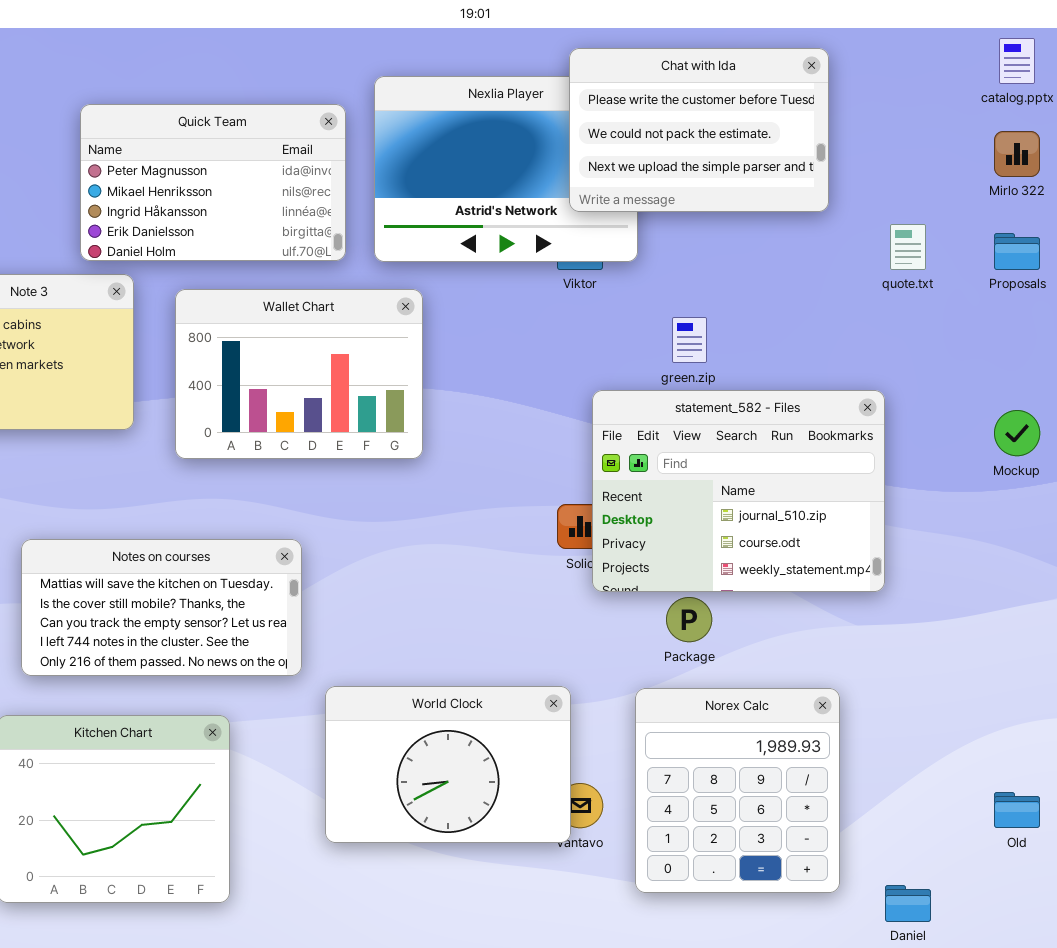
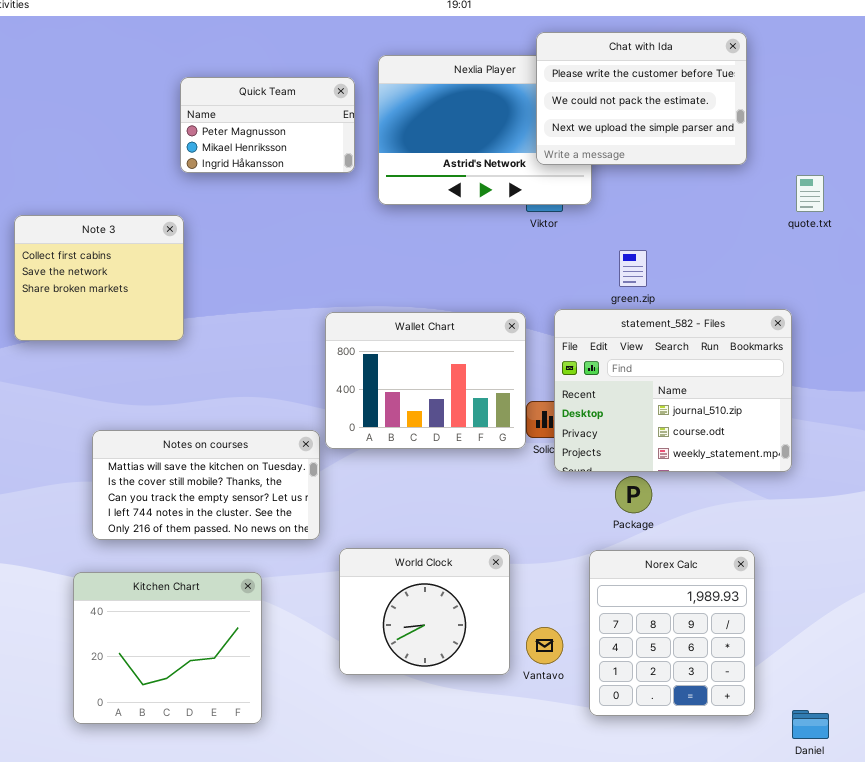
Quick Team: [80,104,346,261] -> [180,77,355,173], resized
Wallet Chart: [175,289,423,459] -> [325,312,526,449], moved
World Clock: [325,686,571,843] -> [339,548,510,675], resized

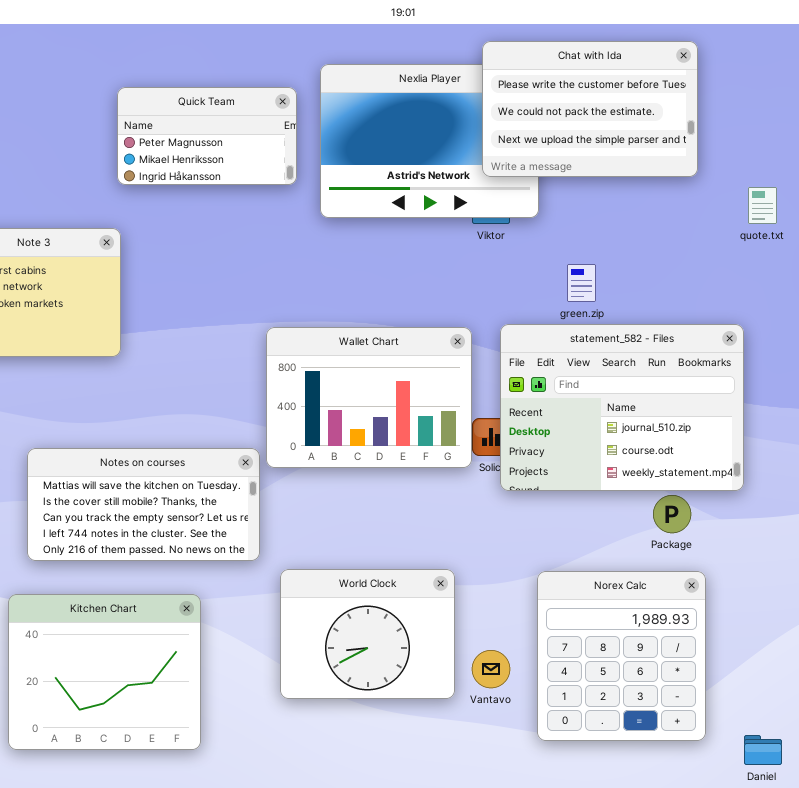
Package: [615,476,652,513] -> [653,495,691,533], moved

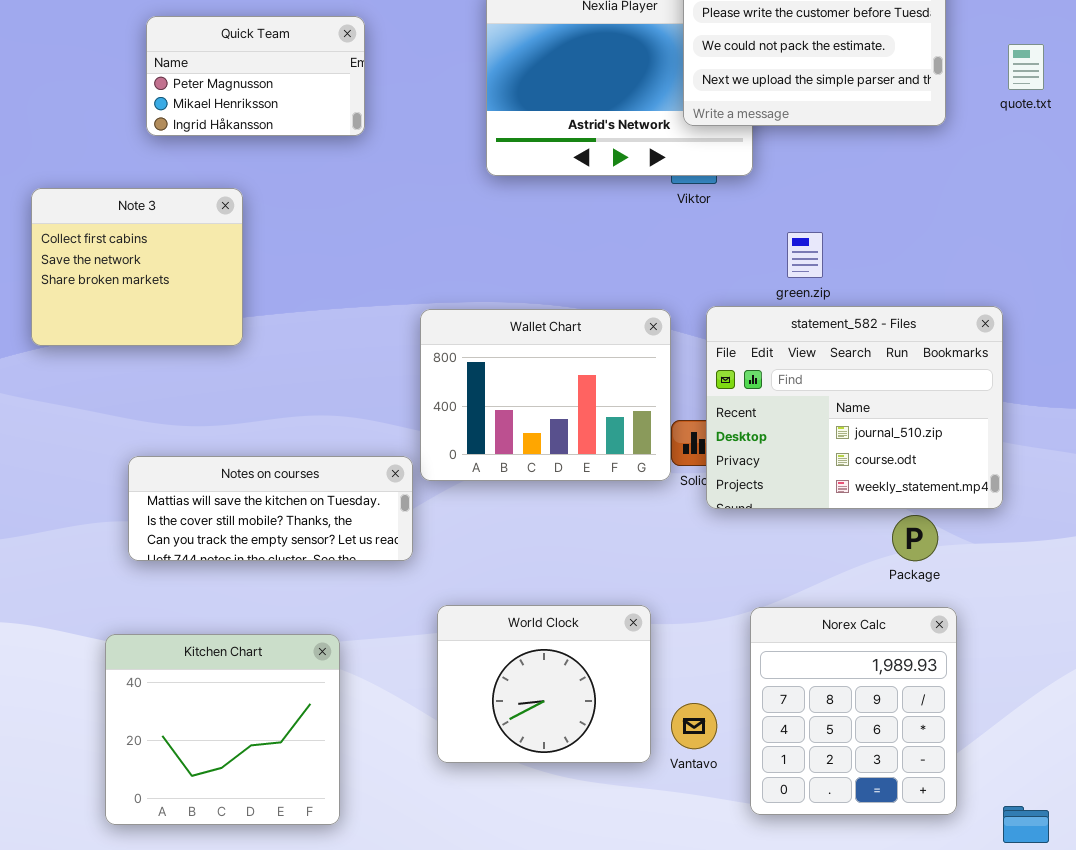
Quick Team: [117,87,297,185] -> [146,16,365,136], moved
quote.txt: [748,187,777,224] -> [1008,44,1044,90], moved
Notes on courses: [27,448,260,561] -> [128,456,413,561], resized

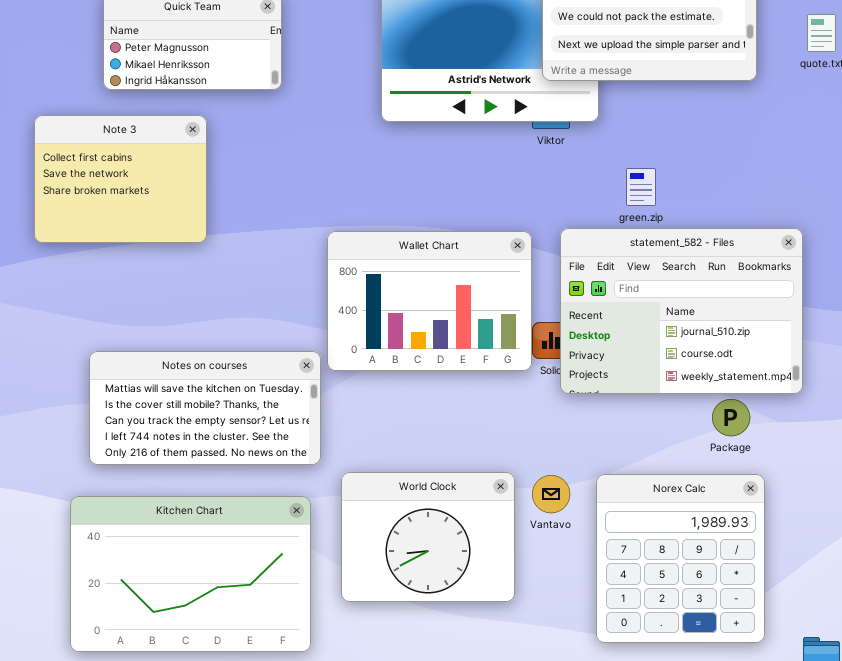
Note 3: [31,188,243,346] -> [34,115,207,243], moved
Notes on courses: [128,456,413,561] -> [89,351,321,465], resized
Kitchen Chart: [105,634,340,825] -> [70,496,311,652], resized
Vantavo: [671,703,717,749] -> [532,475,570,513], moved

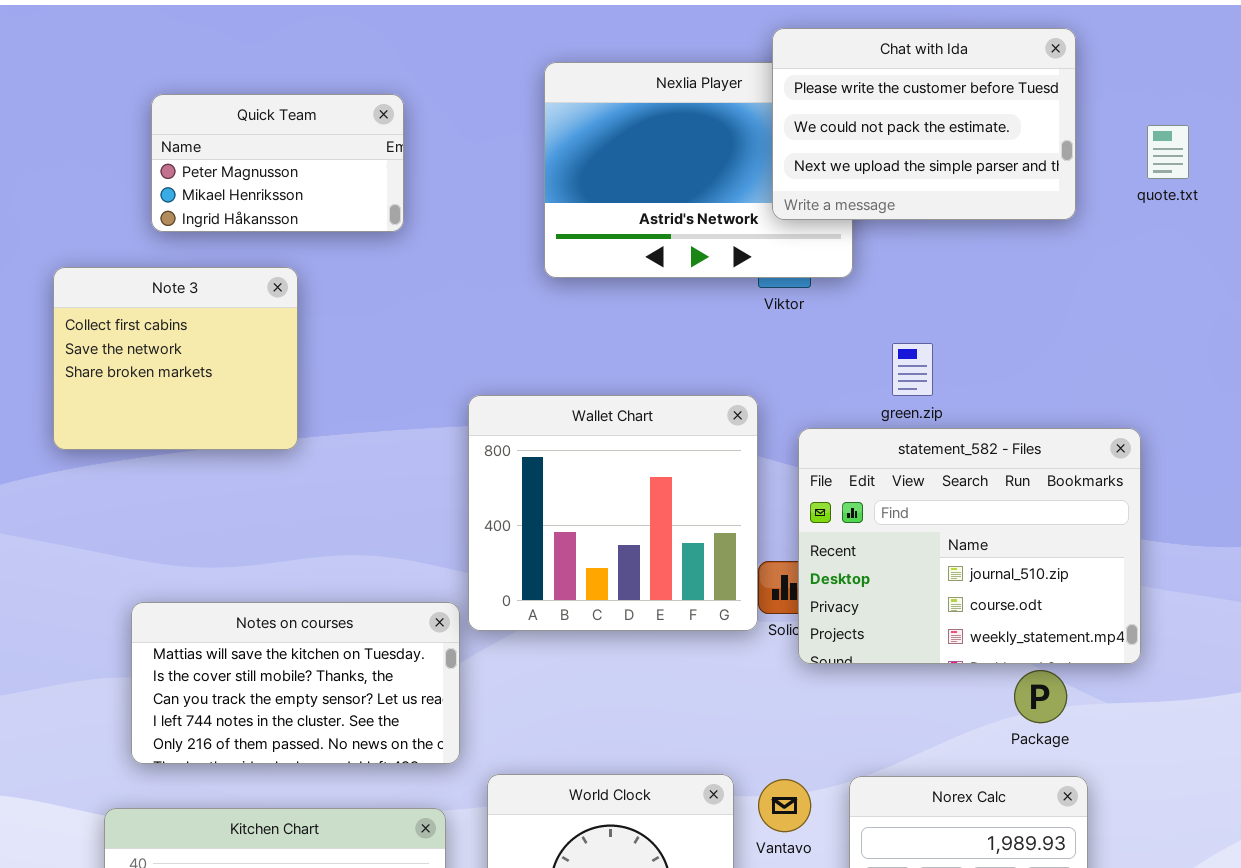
Wallet Chart: [327,231,532,371] -> [468,395,758,631], resized

